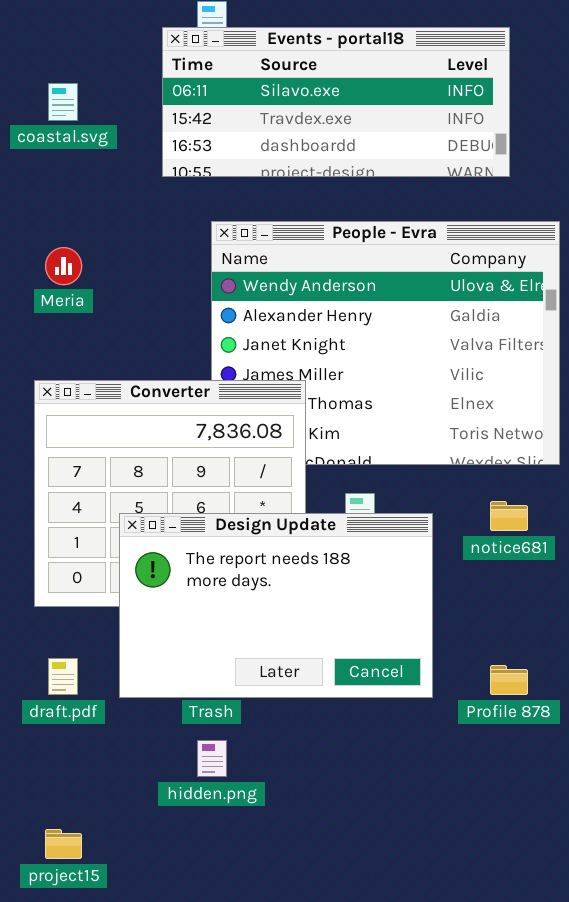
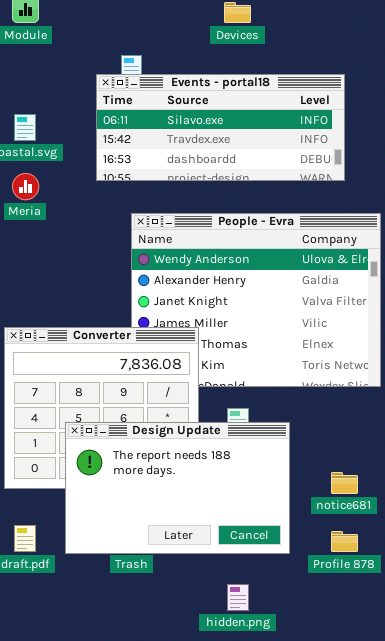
Meria: [45,247,82,285] -> [12,173,39,200], moved
notice681: [490,501,528,531] -> [331,472,358,494], moved
hidden.png: [197,740,227,777] -> [227,584,249,611], moved

